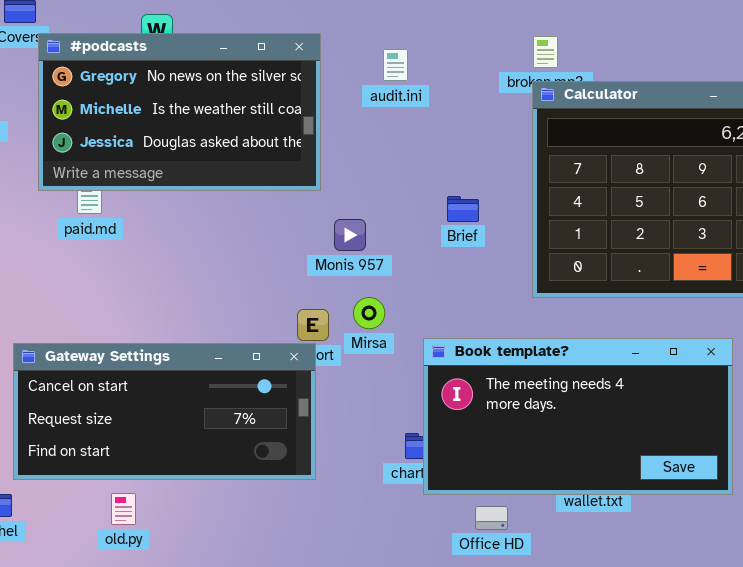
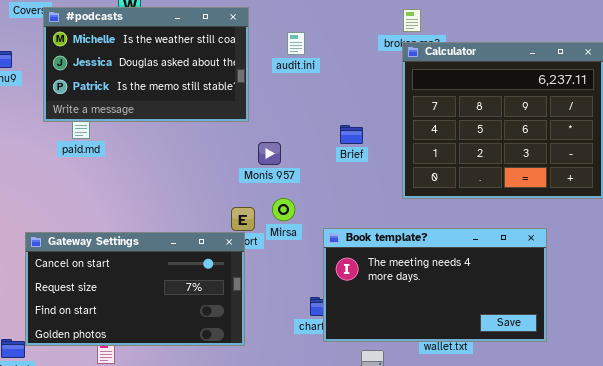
#podcasts: [38,33,321,191] -> [43,7,249,122], scrolled down 1 row
audit.ini: [383,49,408,81] -> [287,32,305,55], moved
Gateway Settings: [13,343,316,480] -> [25,232,245,346], resized

